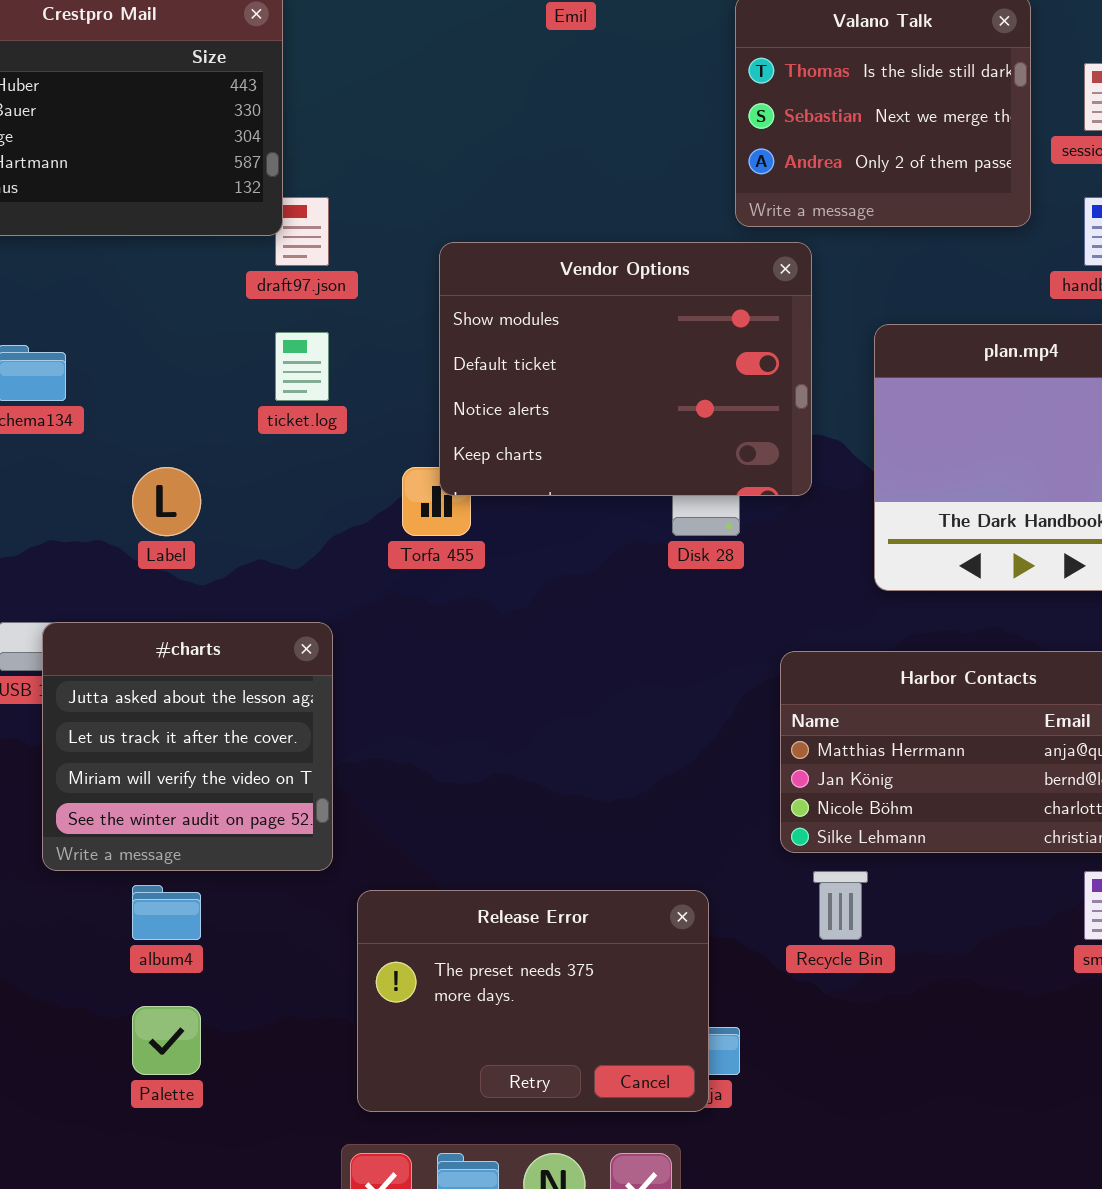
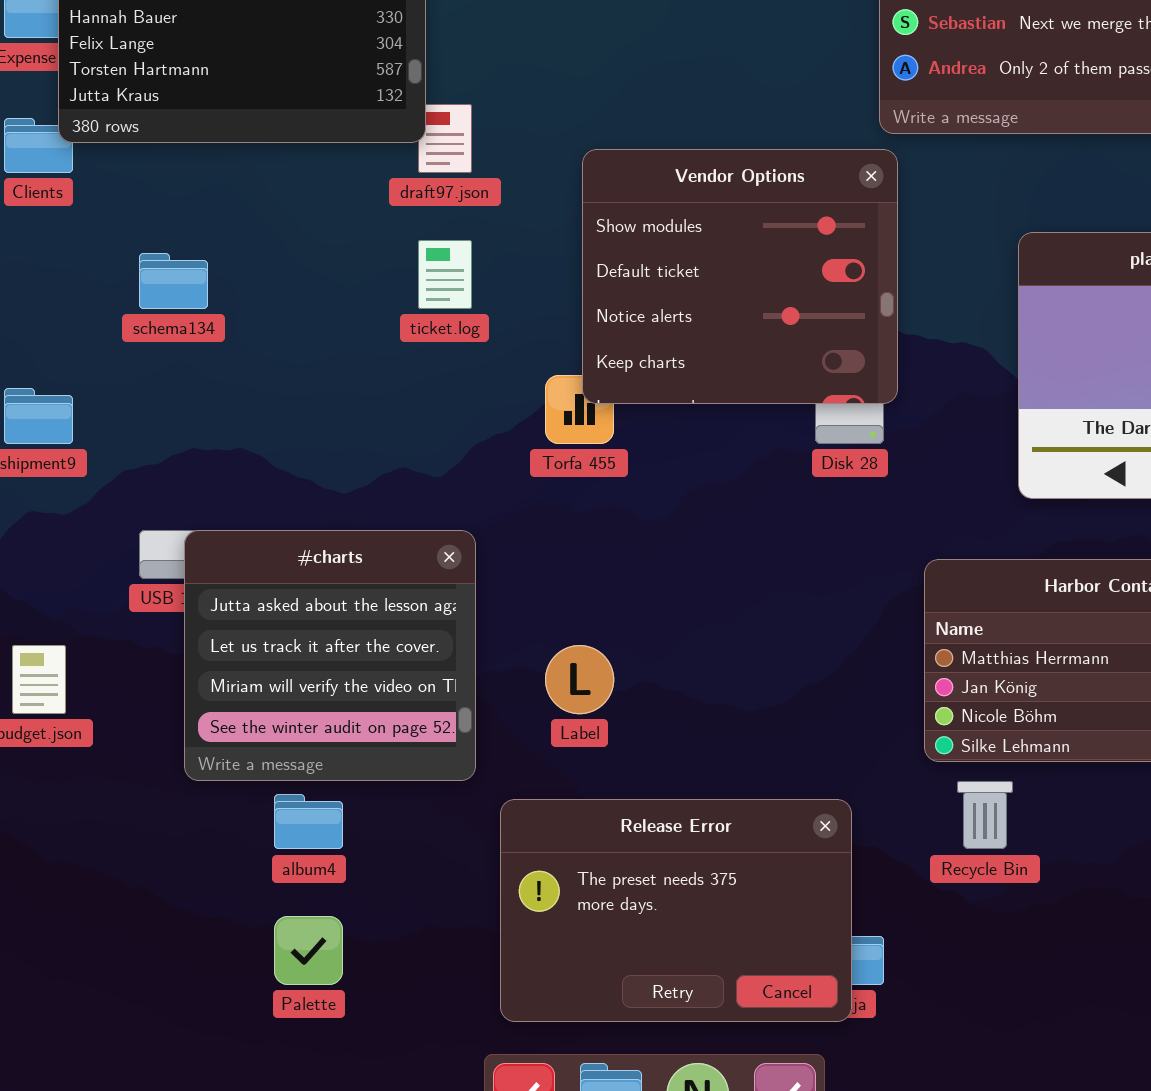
Vendor Options: [439,242,812,496] -> [582,149,898,404], resized
Label: [132,467,201,536] -> [545,645,614,714], moved

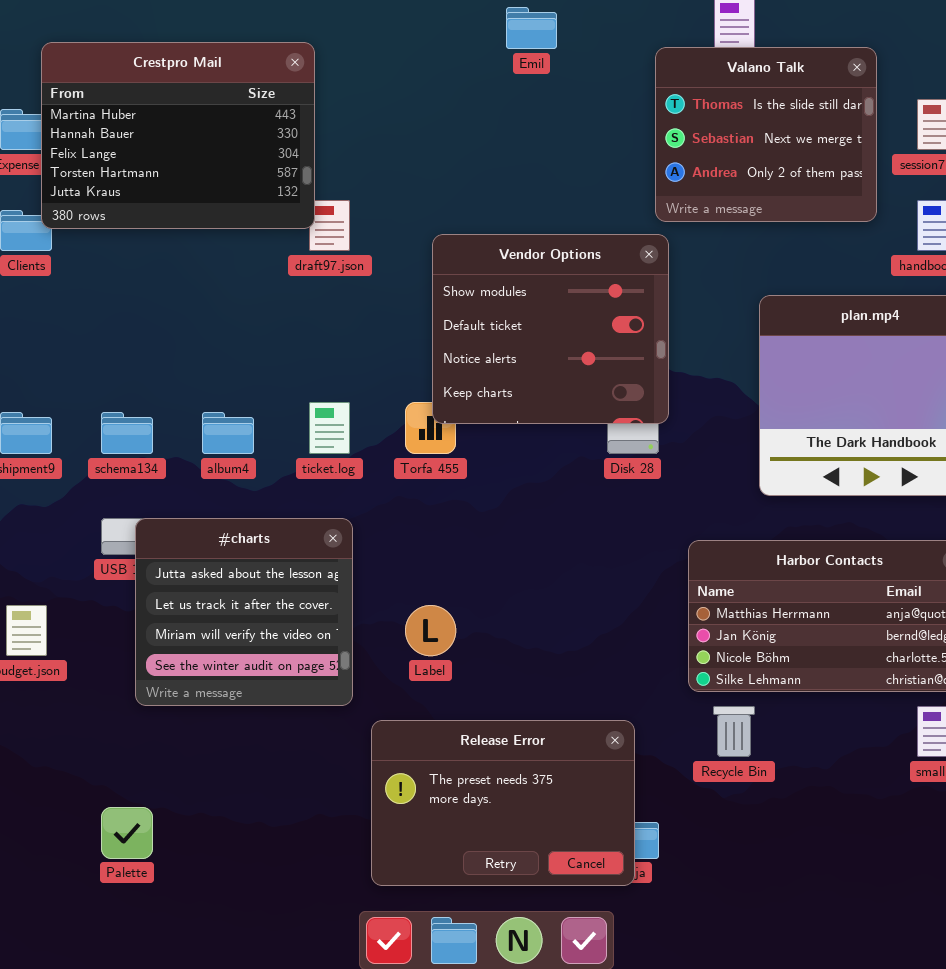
ticket.log: [418,240,472,309] -> [309,402,350,454], moved
schema134: [139,253,208,309] -> [101,412,153,454], moved
album4: [274,794,343,849] -> [202,412,254,454], moved
Palette: [274,916,343,985] -> [101,807,153,859], moved

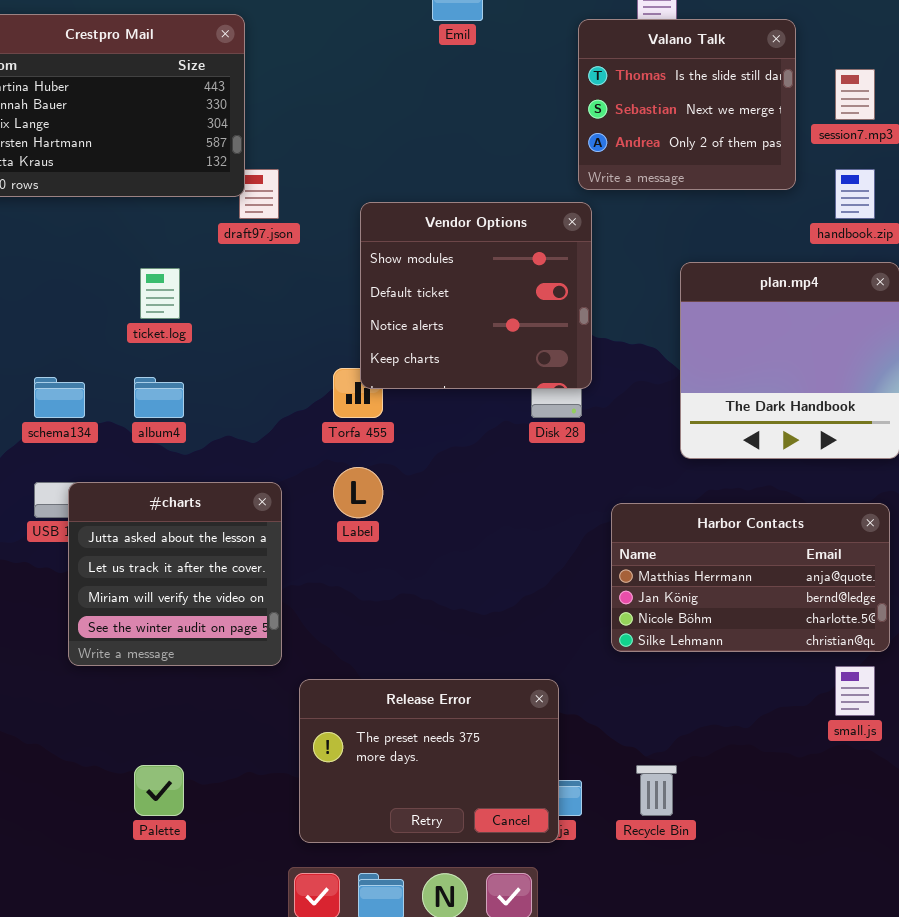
ticket.log: [309,402,350,454] -> [140,268,180,319], moved
Label: [405,605,456,656] -> [333,467,383,518], moved
Recycle Bin: [713,706,755,757] -> [636,765,677,816], moved
Palette: [101,807,153,859] -> [134,765,184,816], moved

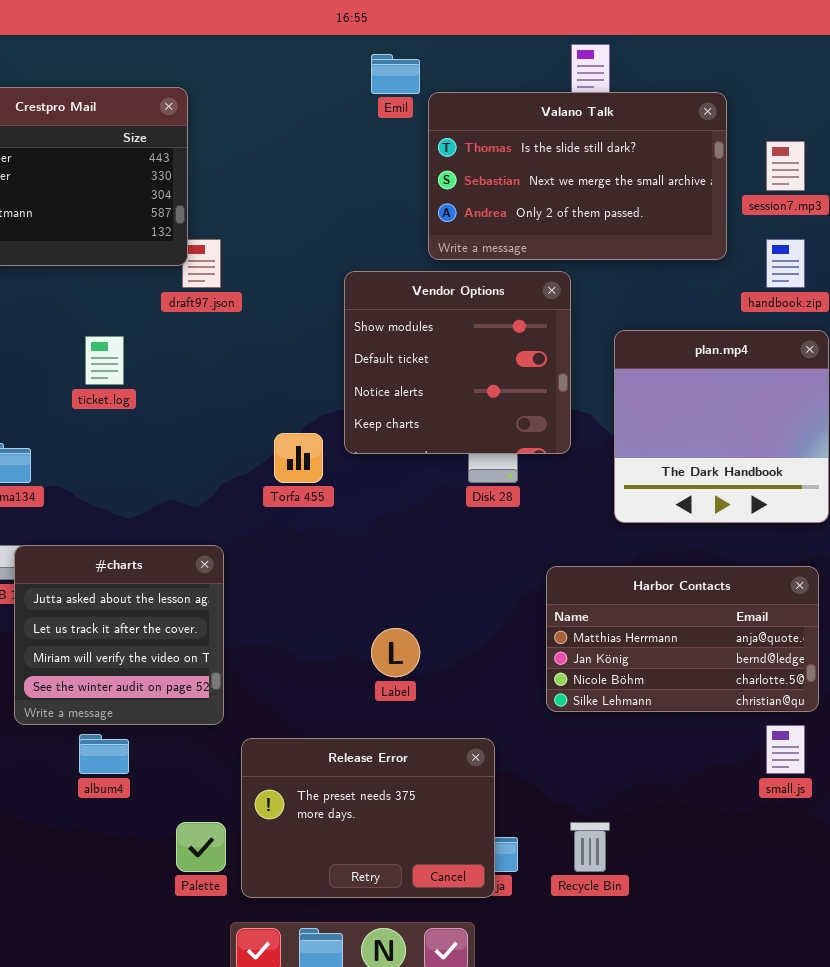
Valano Talk: [578,19,796,190] -> [428,92,727,260], resized
Vendor Options: [360,202,592,389] -> [344,271,571,454], moved
album4: [134,377,184,418] -> [79,734,129,774], moved
Label: [333,467,383,518] -> [371,628,420,677], moved
Palette: [134,765,184,816] -> [176,822,226,872], moved

